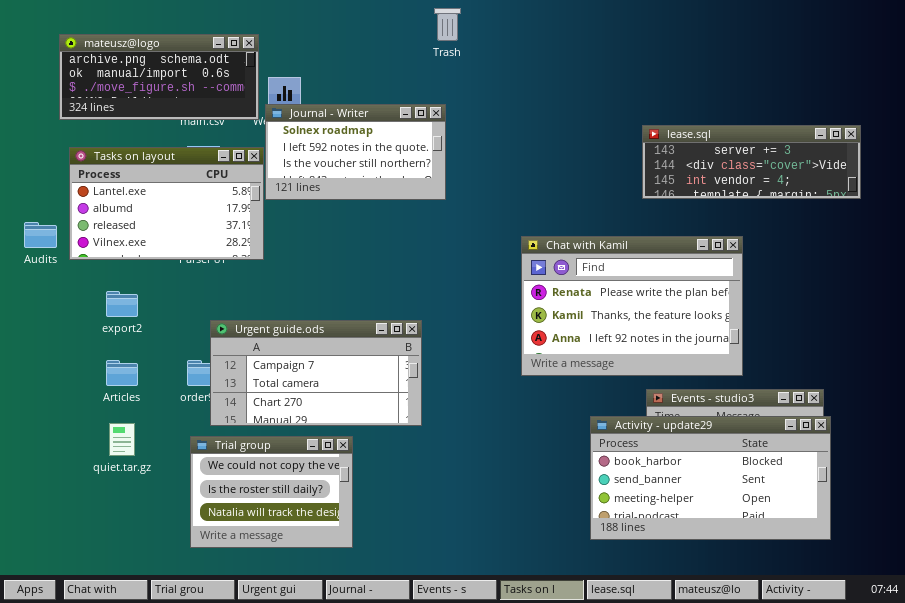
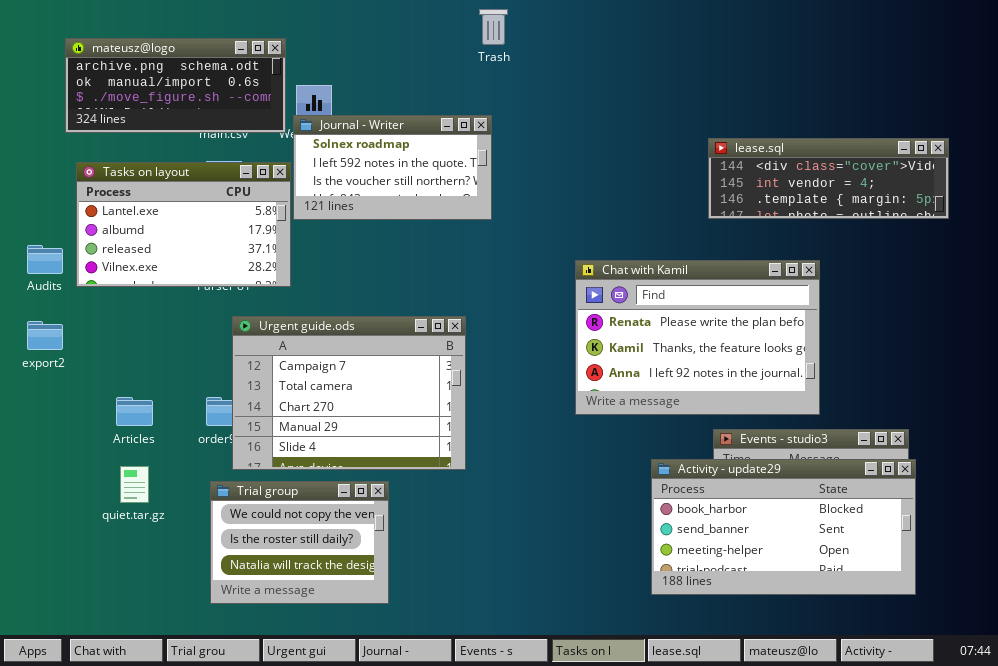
lease.sql: [642,125,861,199] -> [708,138,949,219], scrolled down 1 row
export2: [106,291,138,317] -> [27,321,63,350], moved
Urgent guide.ods: [210,320,422,426] -> [232,316,466,470], resized

